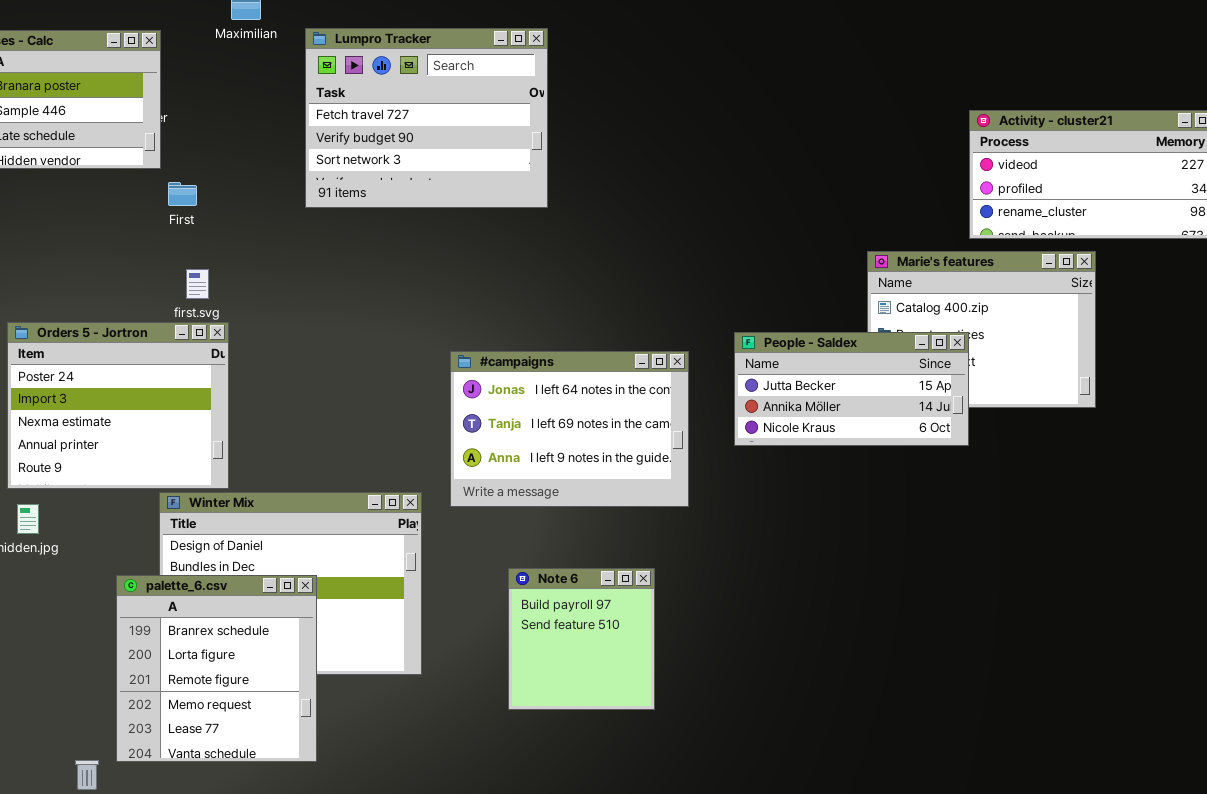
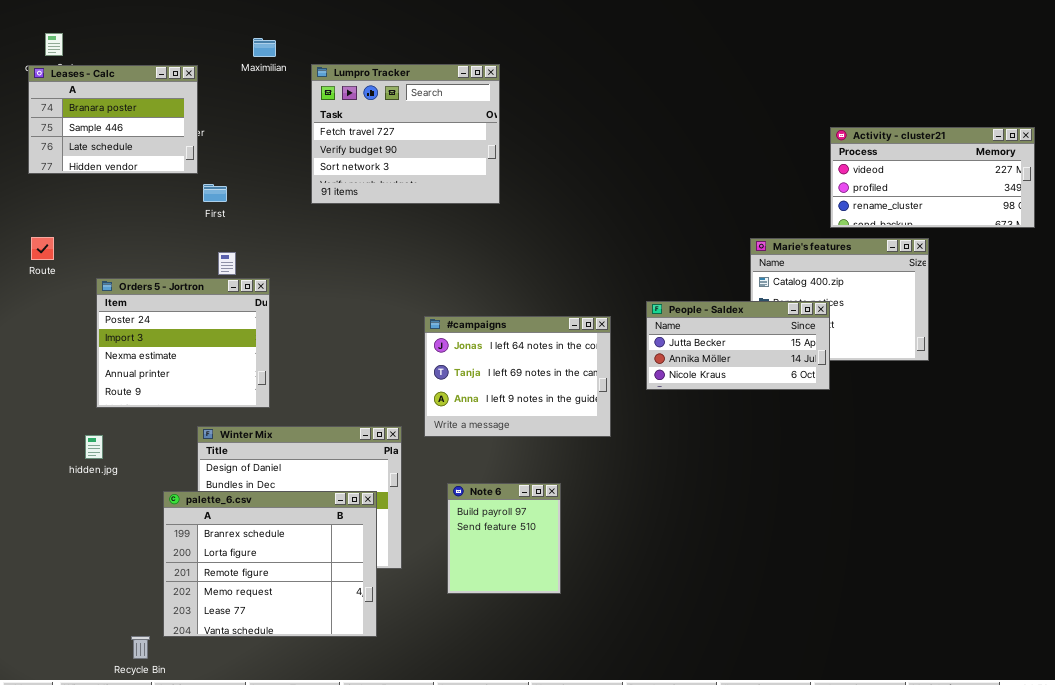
Orders 5 - Jortron: [7,322,229,489] -> [96,278,270,408], moved
Note 6: [508,568,655,710] -> [447,483,561,594], moved
palette_6.csv: [116,575,317,762] -> [163,491,377,637], resized

